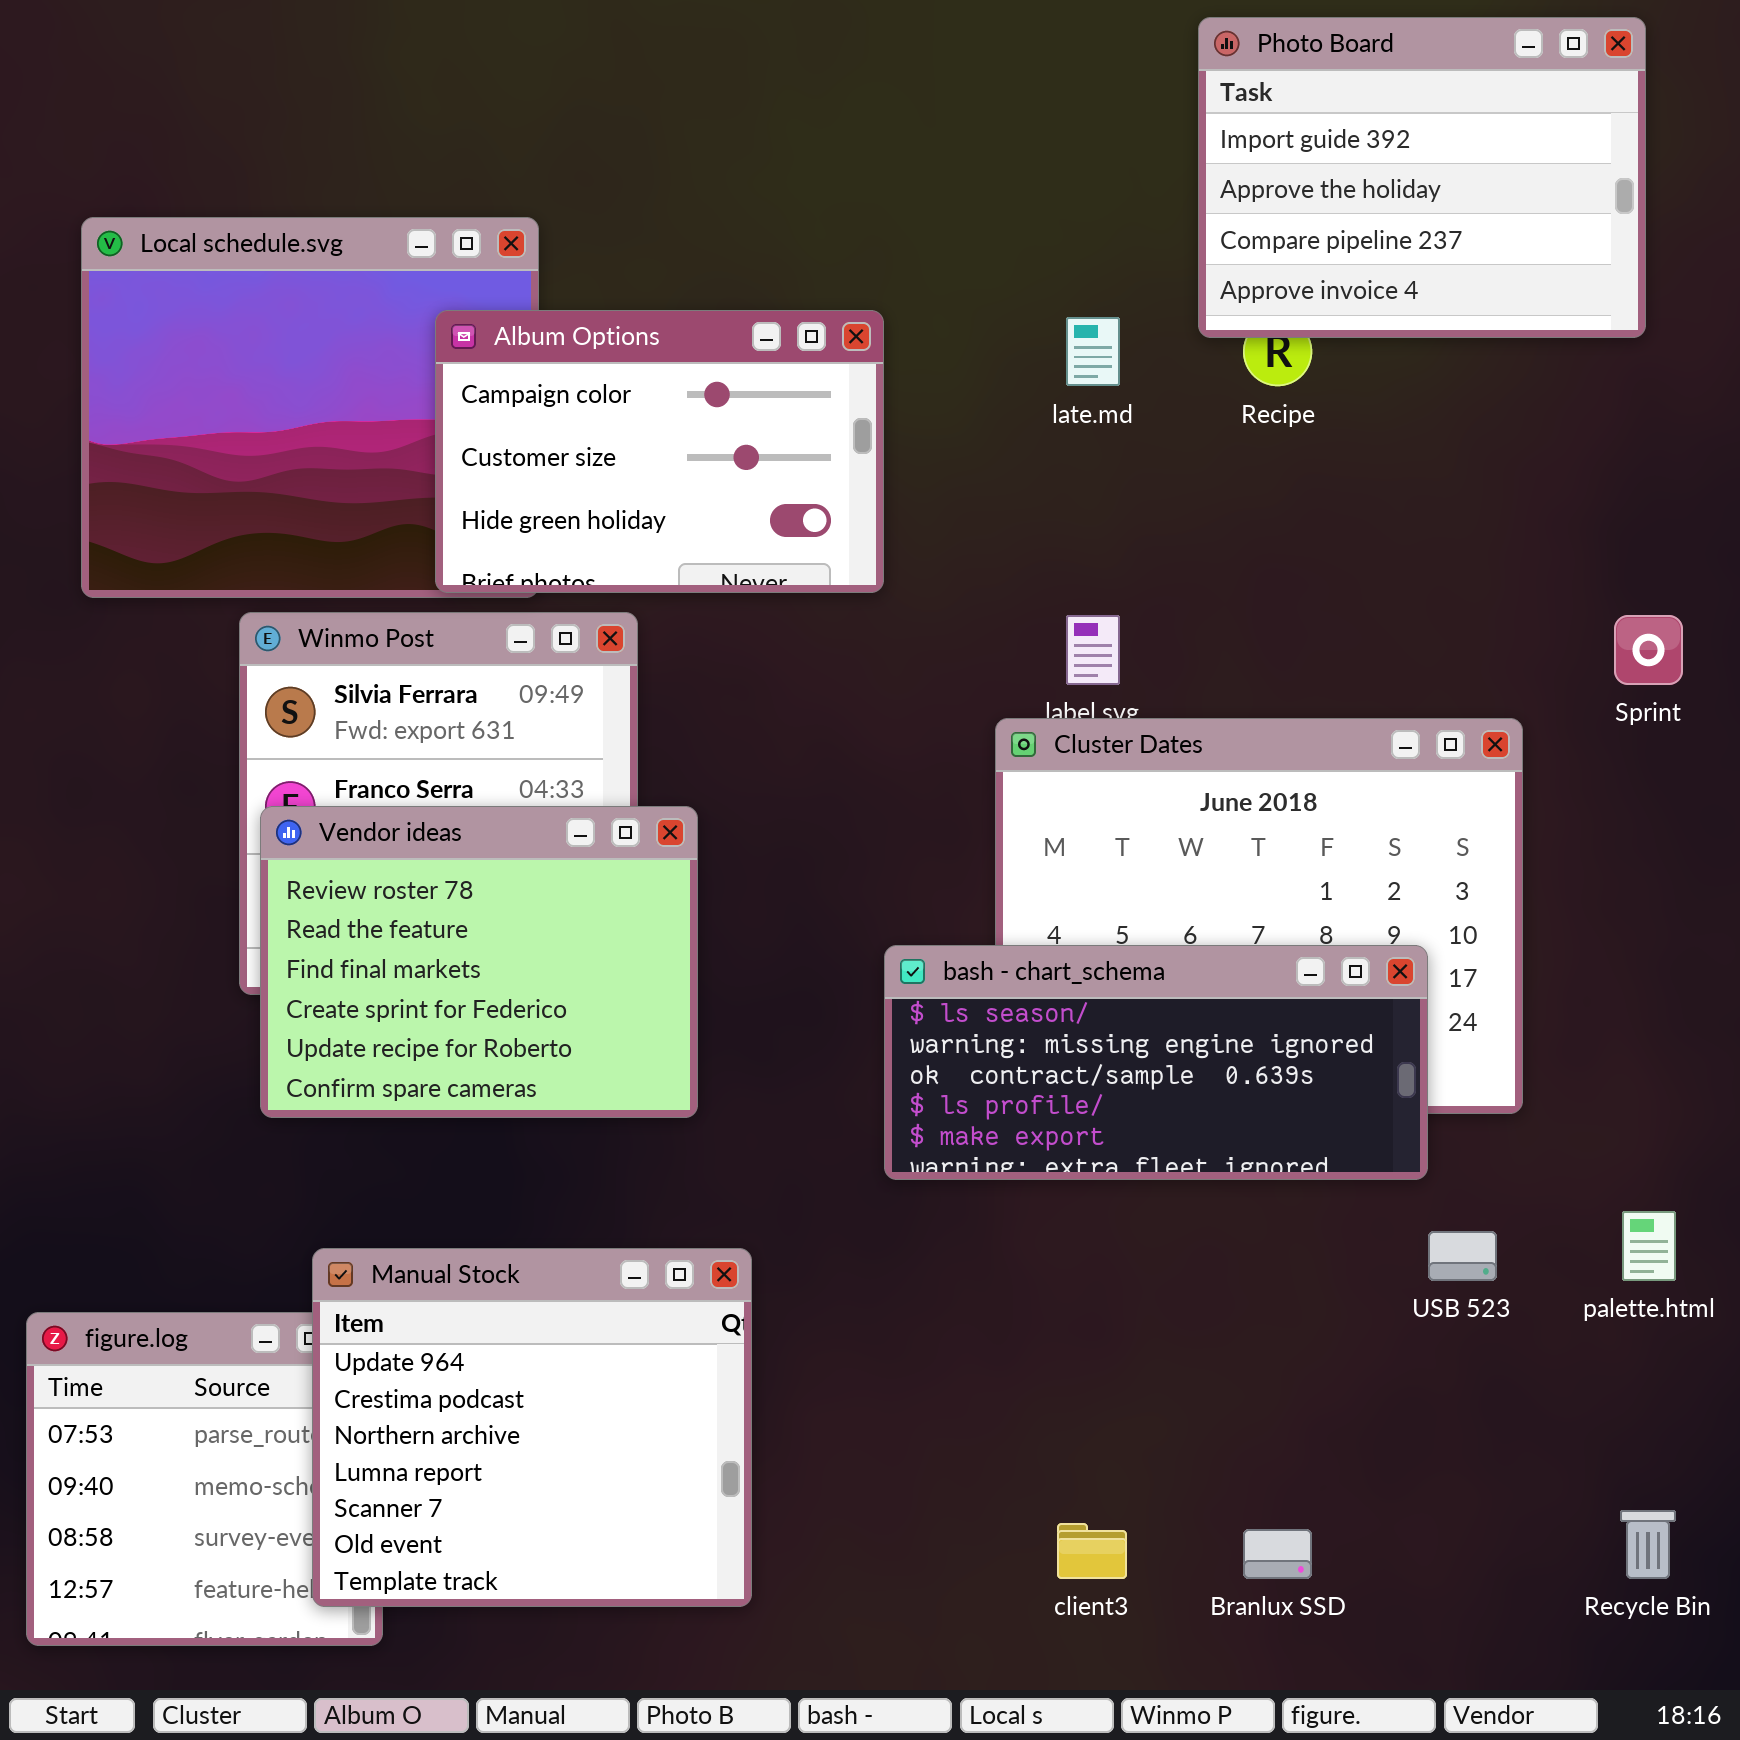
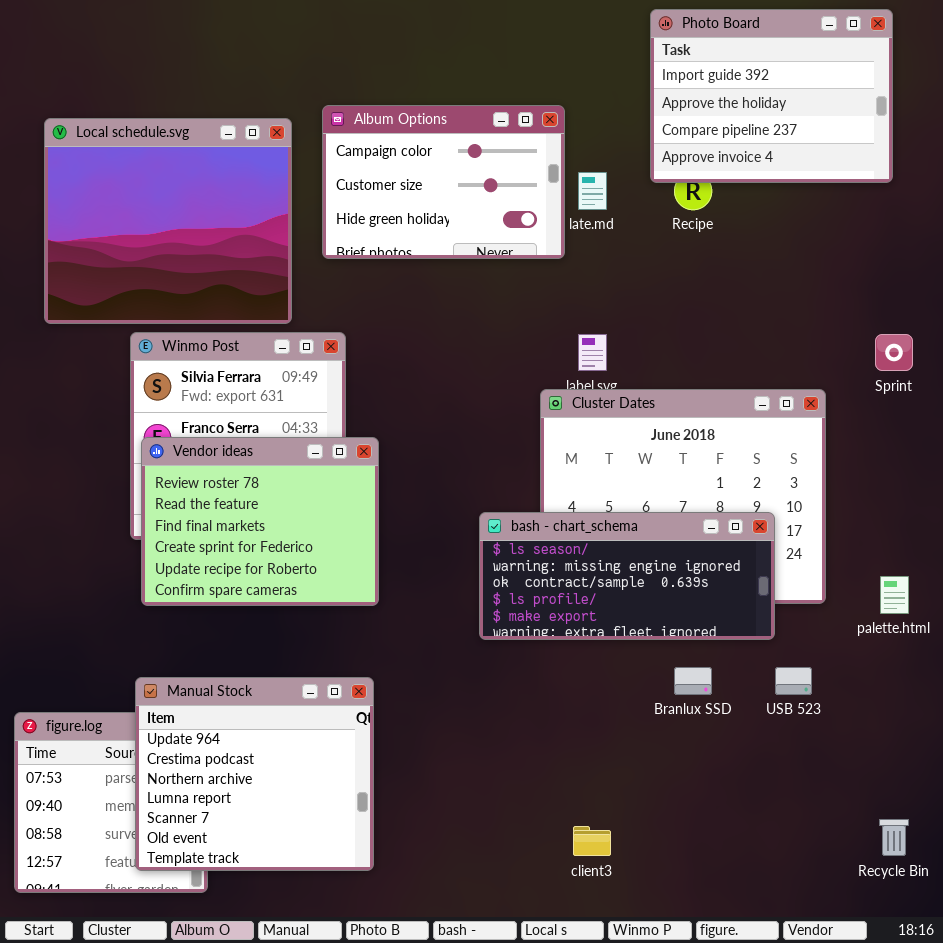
Album Options: [435,310,884,593] -> [322,105,565,259], moved
palette.html: [1622,1211,1676,1281] -> [880,576,909,614], moved
Manual Stock: [312,1248,752,1607] -> [135,677,374,871], moved
Branlux SSD: [1243,1529,1312,1579] -> [674,667,712,695], moved

